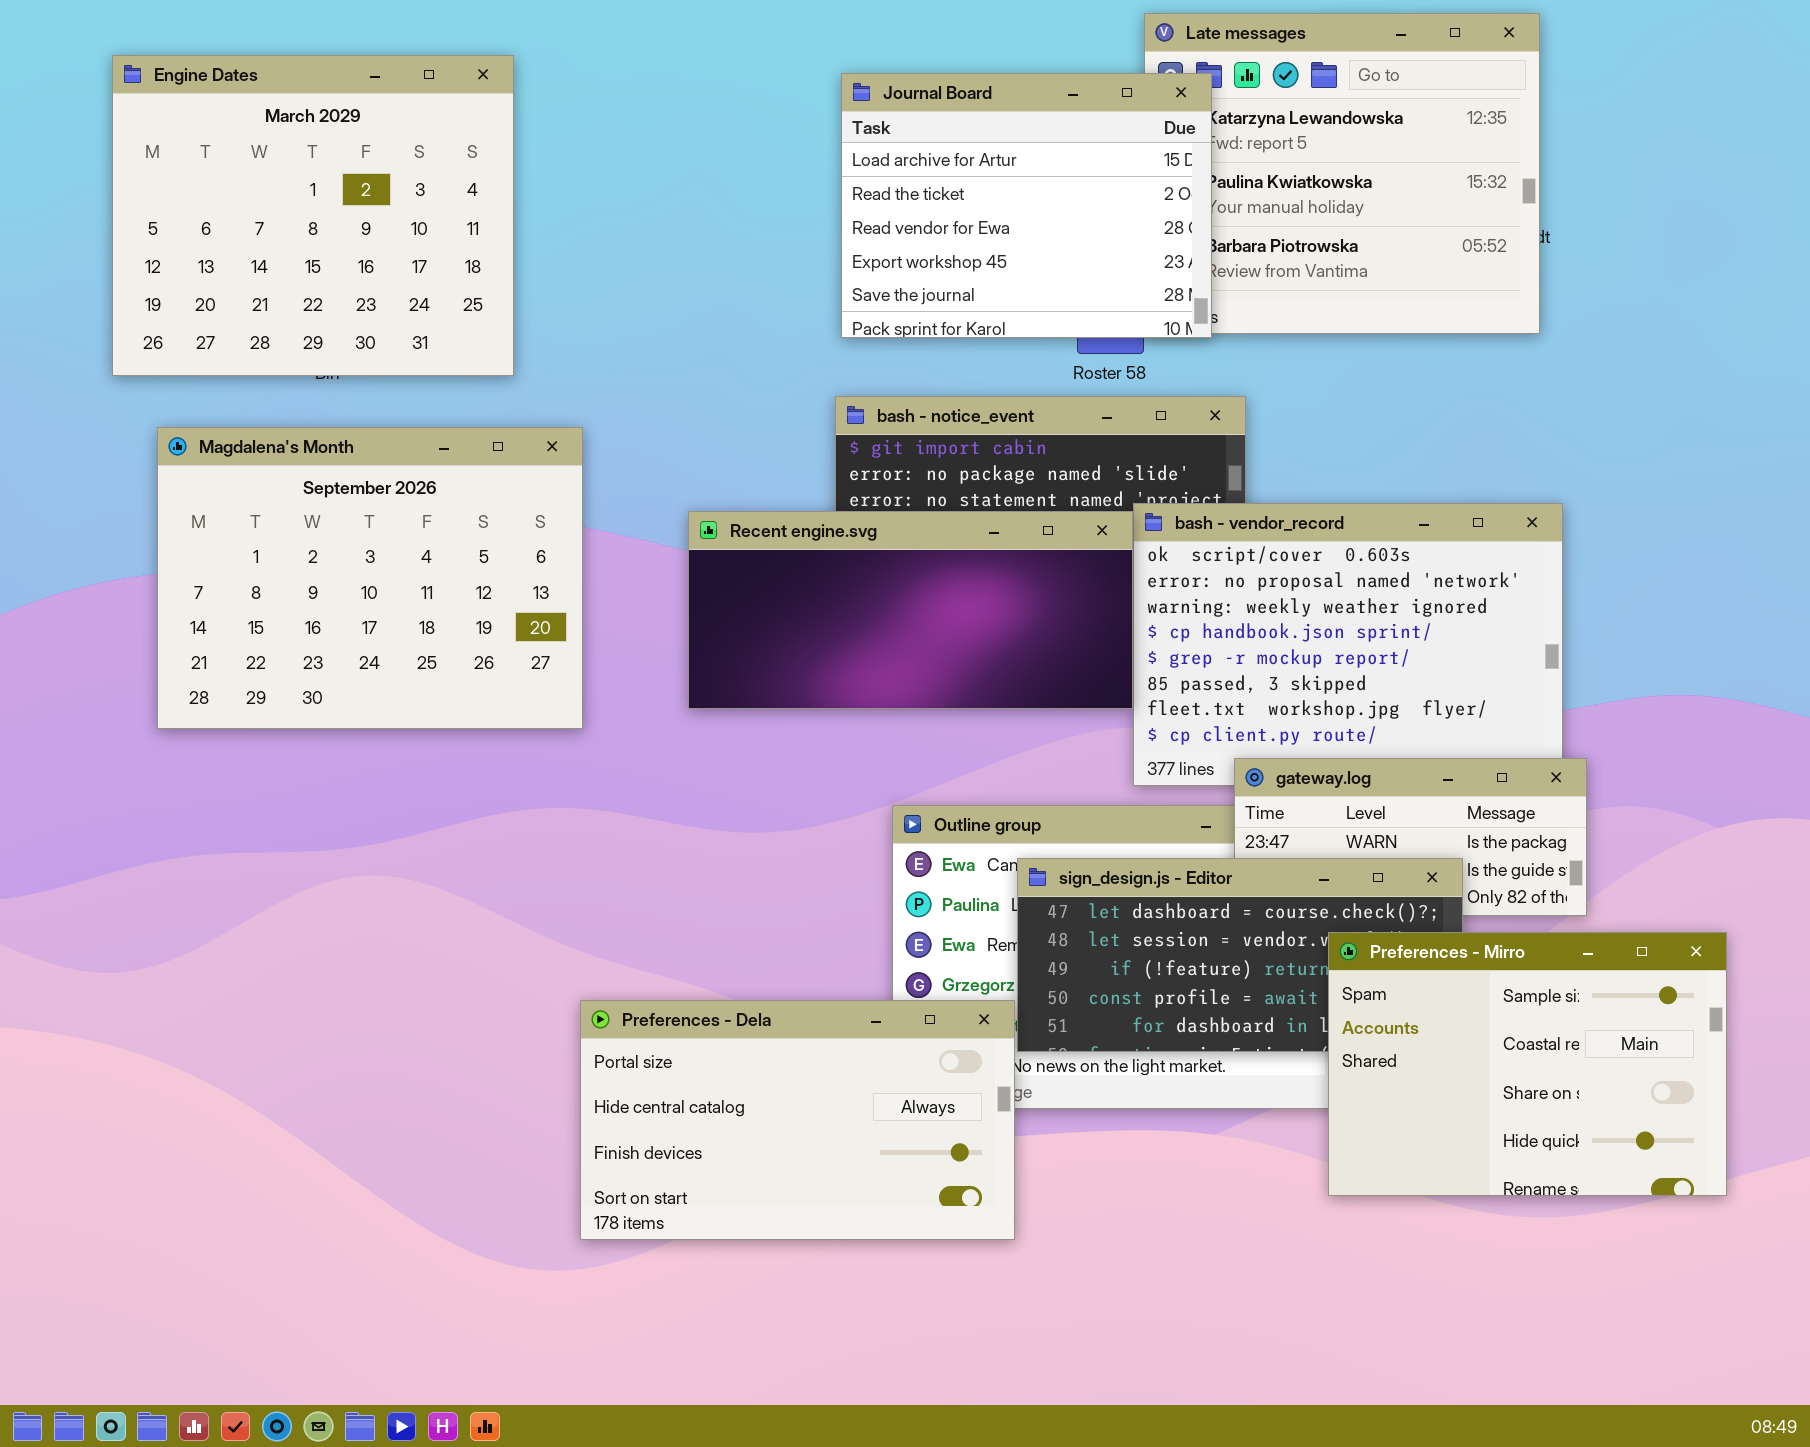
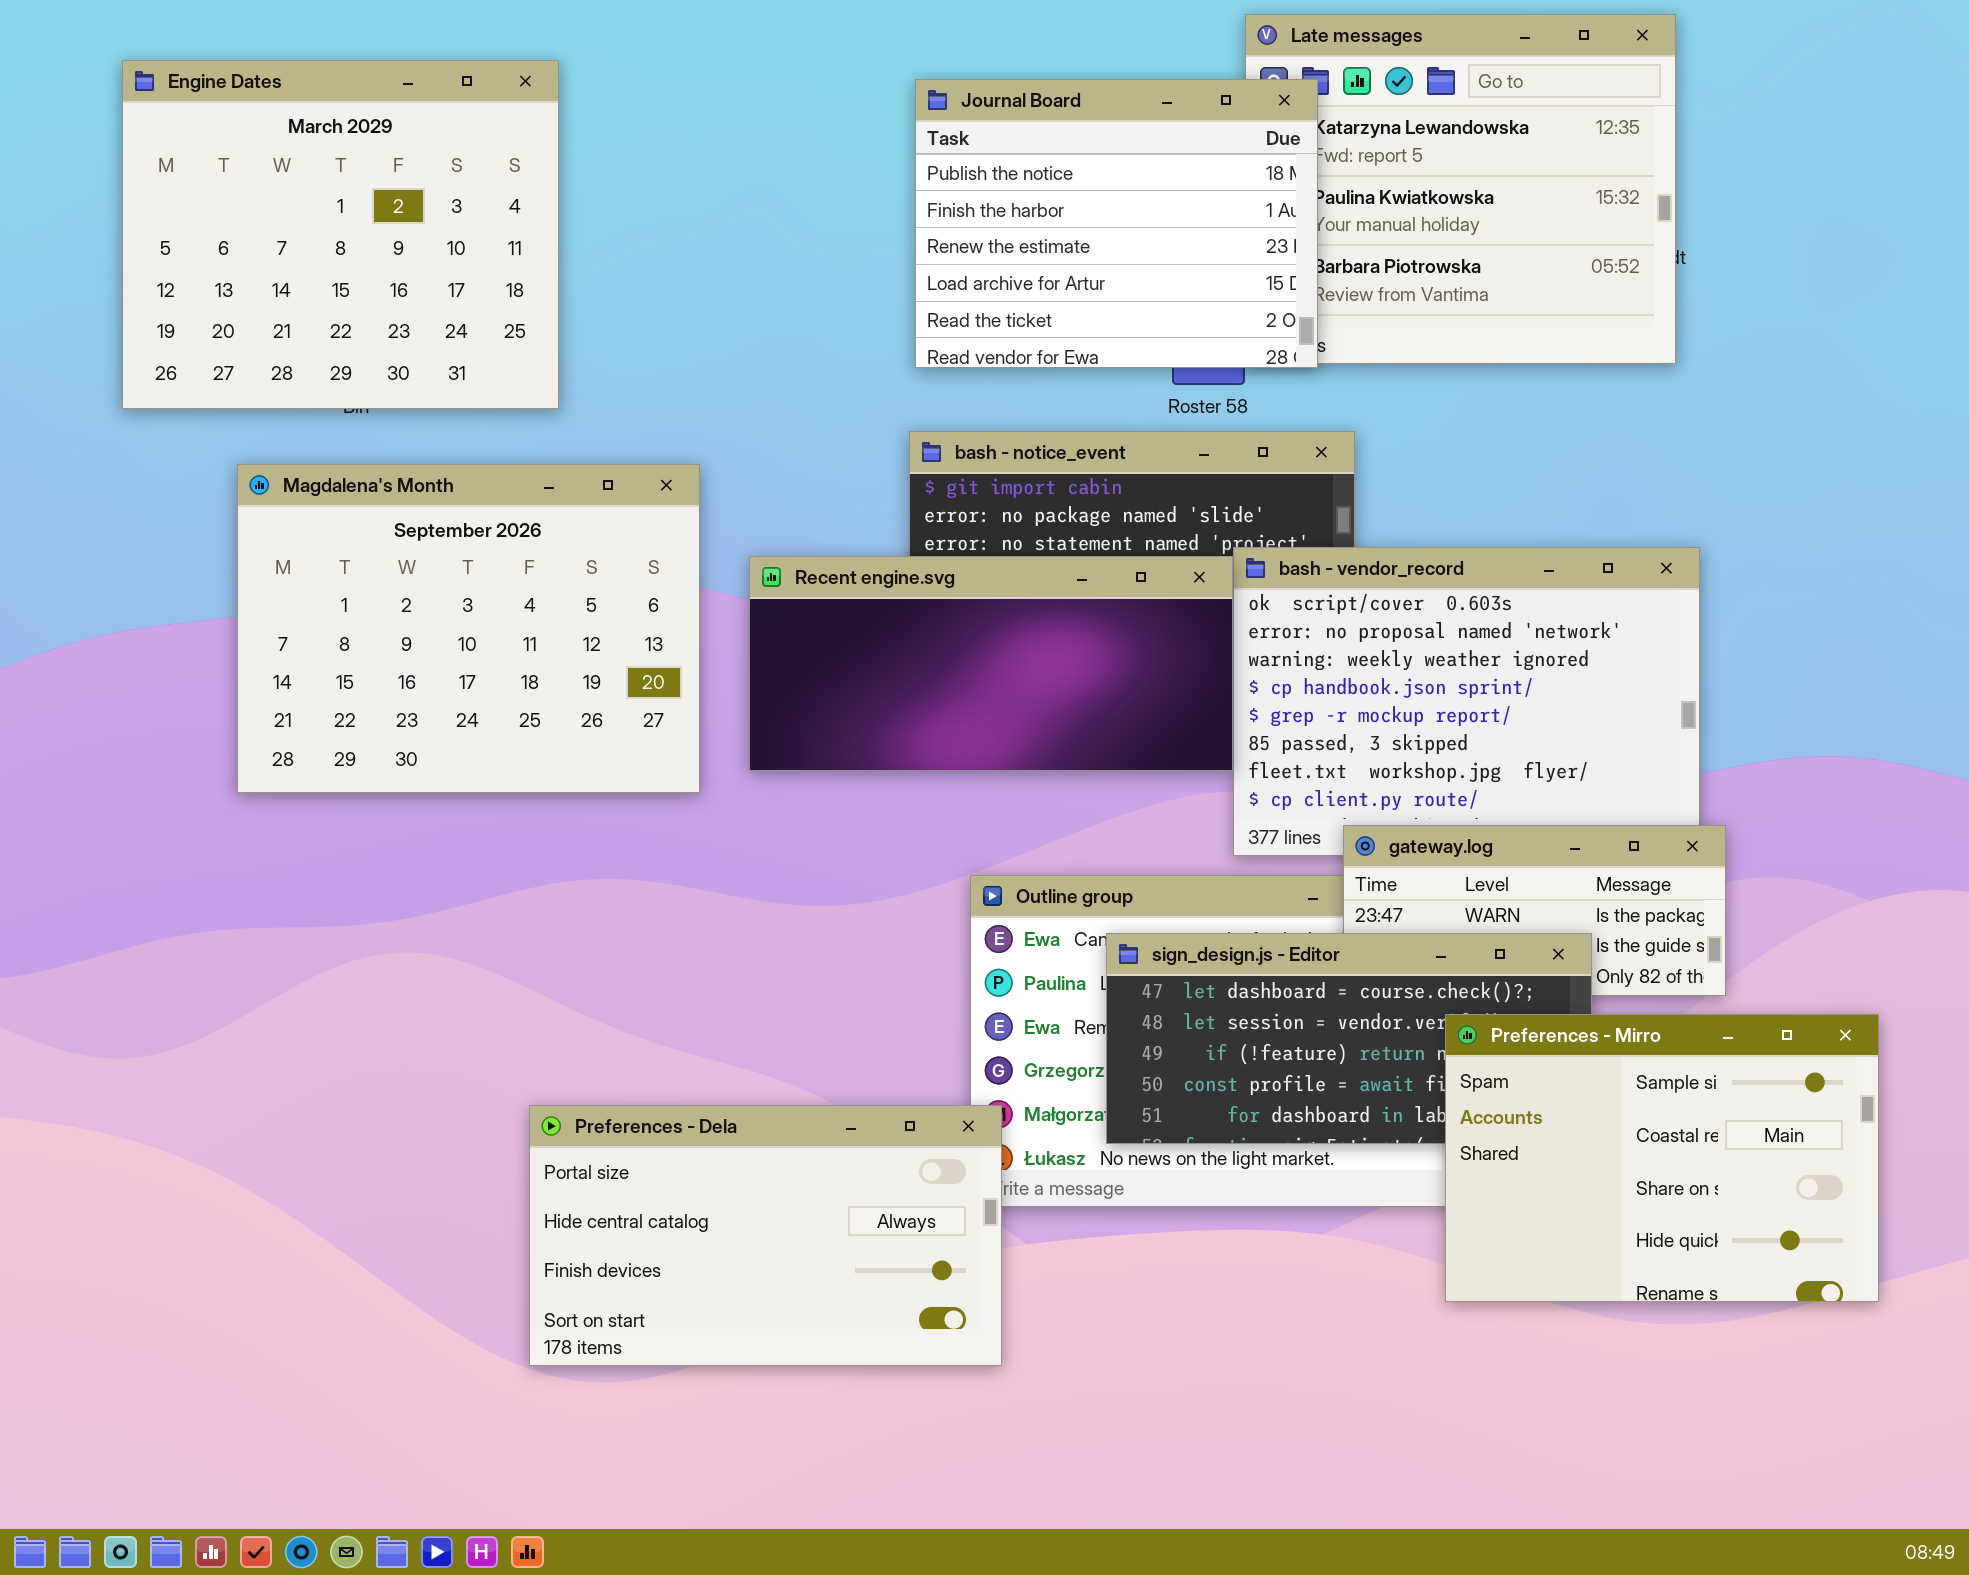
Journal Board: [841,73,1212,338] -> [915,79,1318,368], scrolled up 3 rows
Magdalena's Month: [157,427,583,729] -> [237,464,700,793], moved
Preferences - Dela: [580,1000,1015,1240] -> [529,1105,1002,1366], moved

